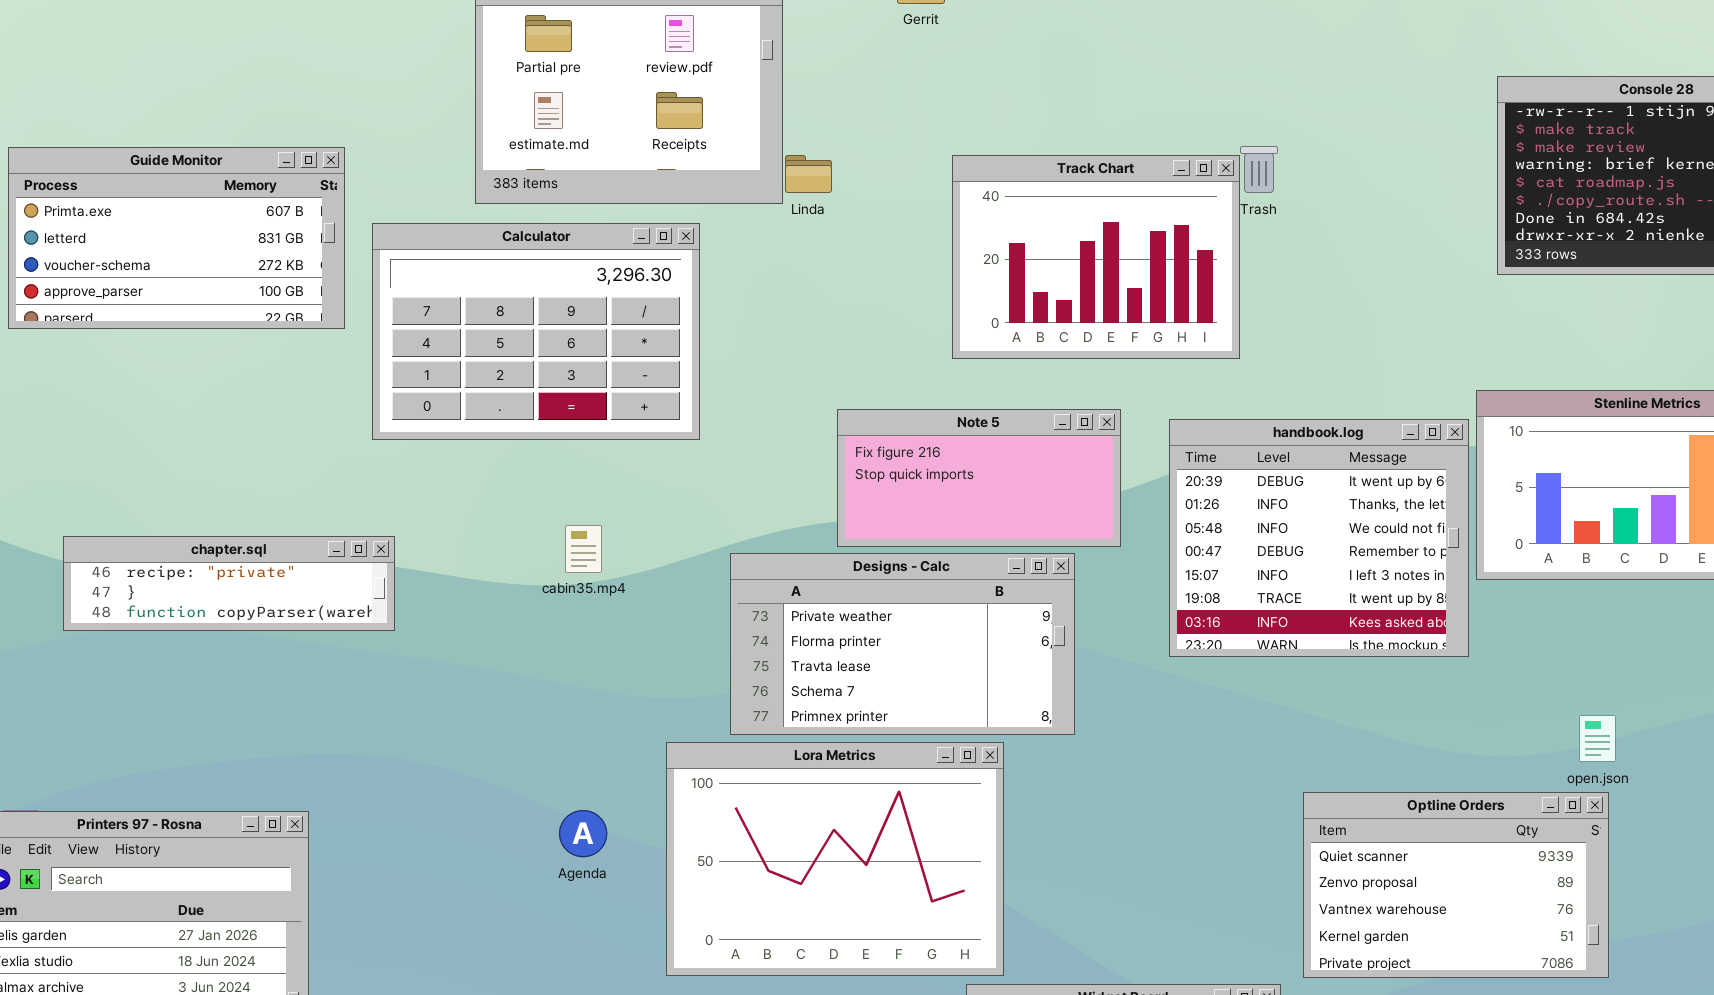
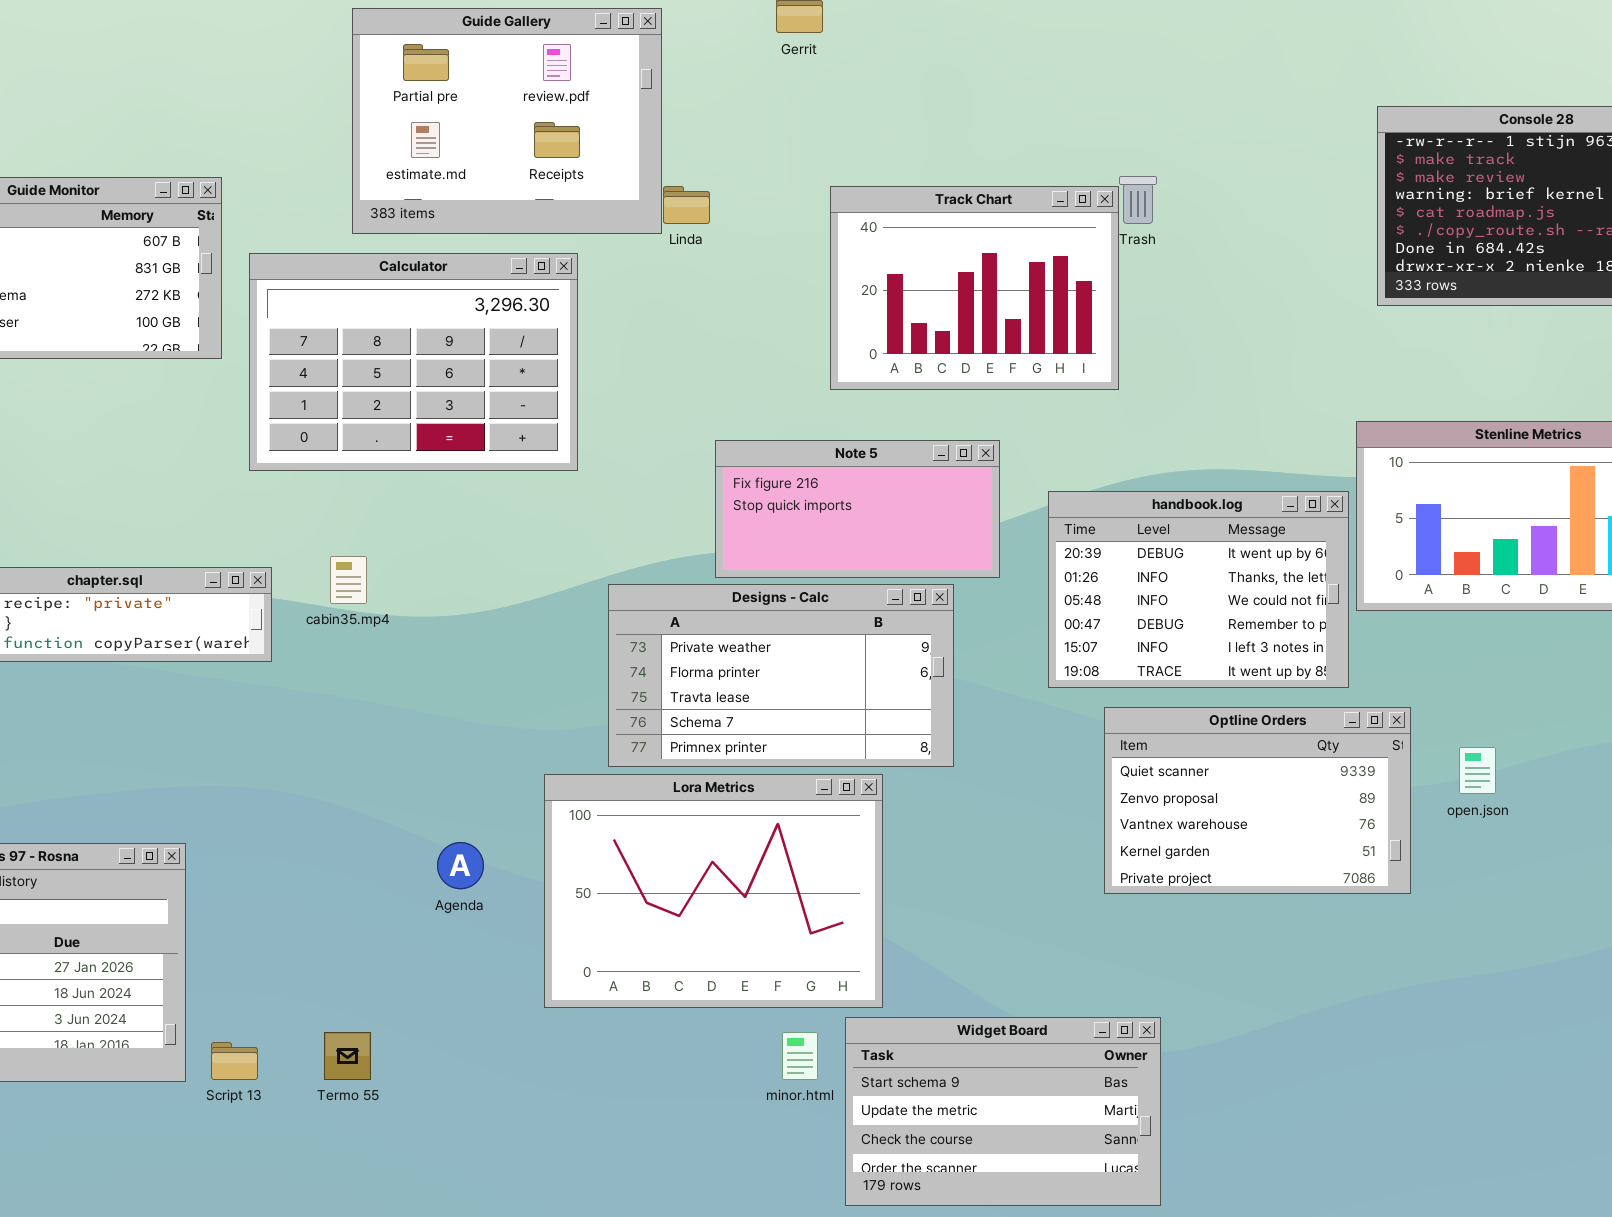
handbook.log: [1169,419,1469,657] -> [1048,491,1349,688], resized
cabin35.mp4: [565,525,602,573] -> [330,556,367,604], moved
Optline Orders: [1303,792,1609,978] -> [1104,707,1411,894], moved

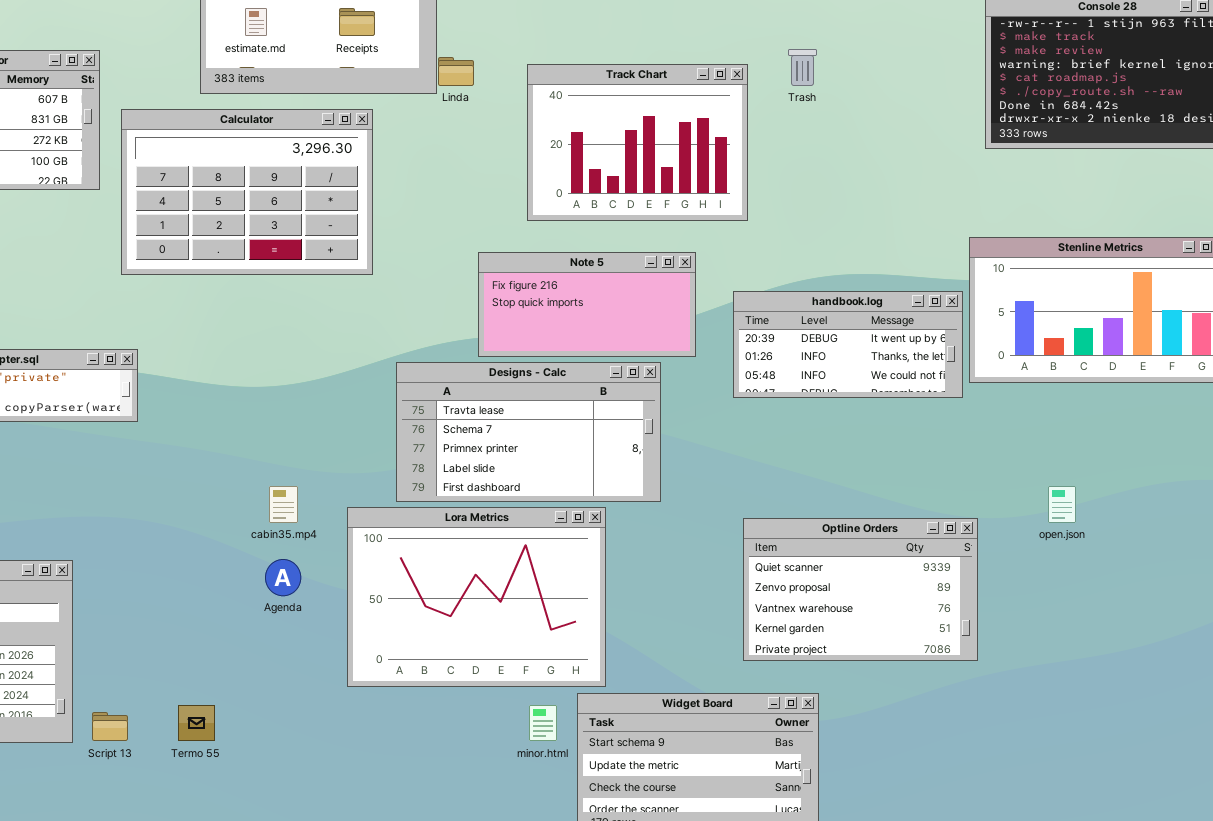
Track Chart: [830,186,1119,390] -> [527,64,748,221], moved
handbook.log: [1048,491,1349,688] -> [733,291,963,398], resized
cabin35.mp4: [330,556,367,604] -> [269,486,298,523], moved
Designs - Calc: [608,584,954,767] -> [396,362,661,502], scrolled down 2 rows
Optline Orders: [1104,707,1411,894] -> [743,518,978,661], moved

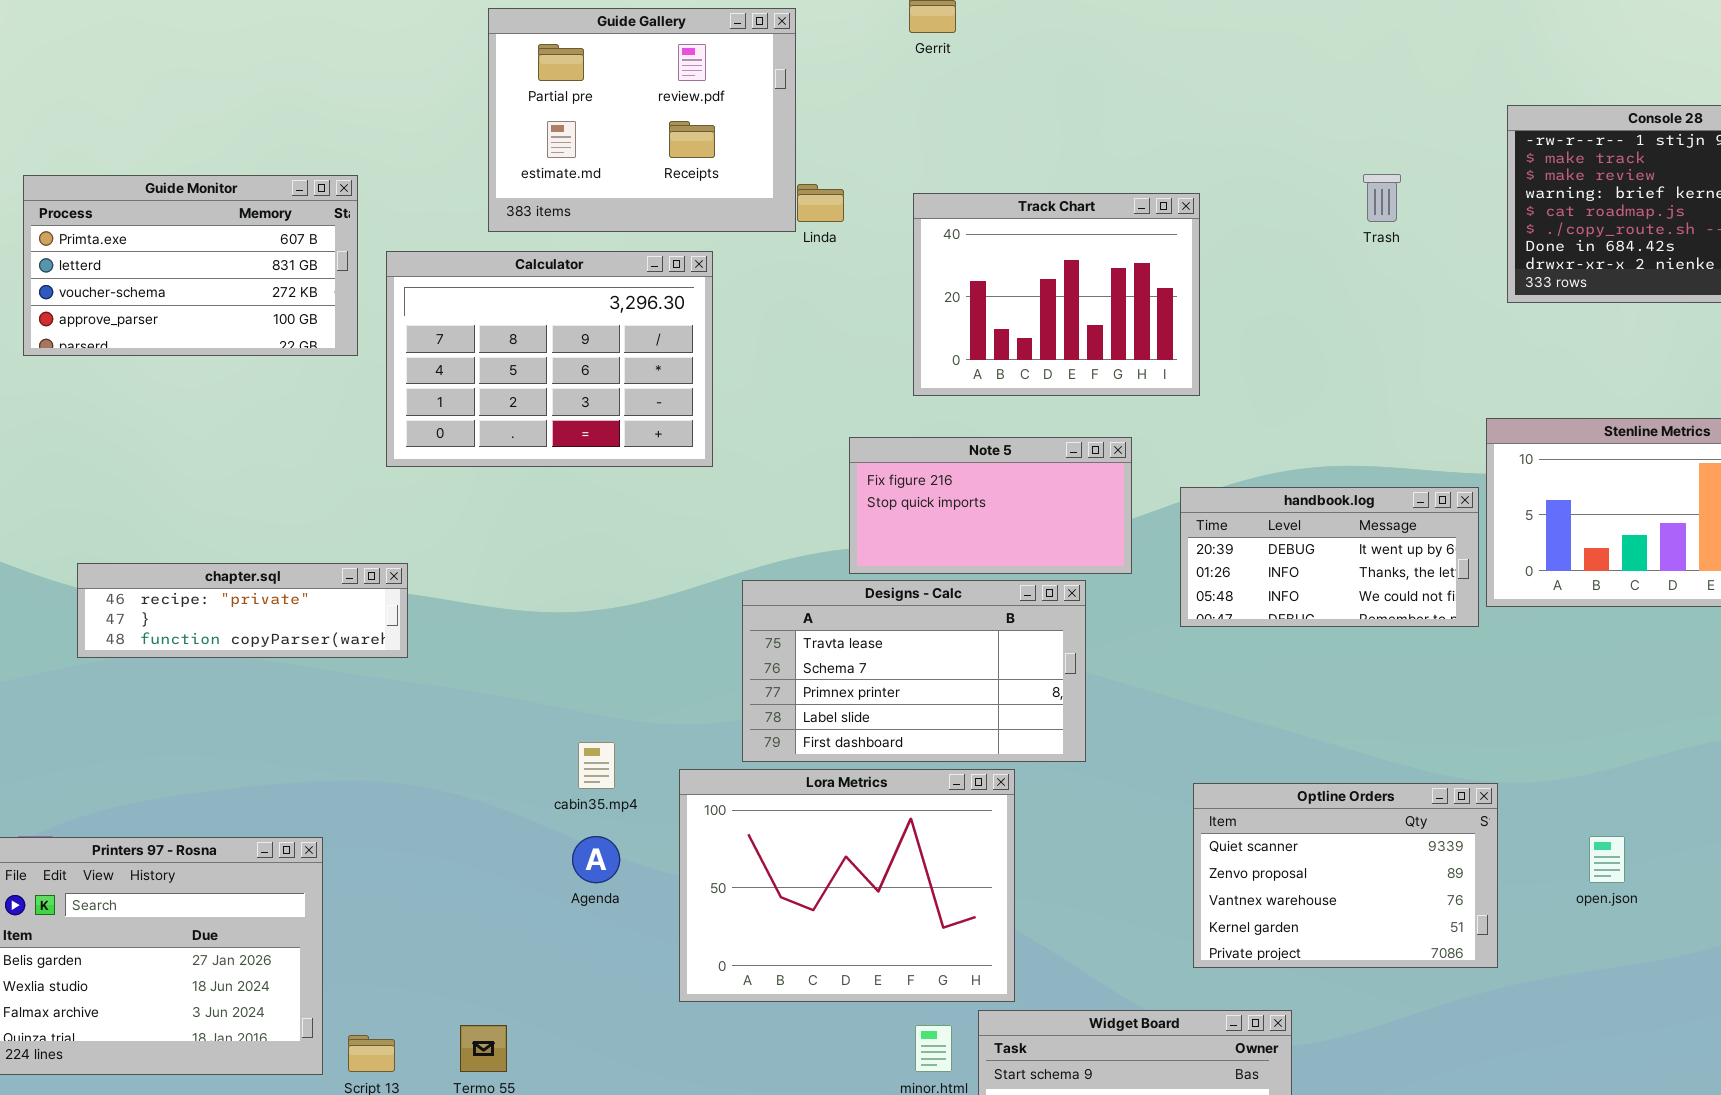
Trash: [788,49,817,86] -> [1363,174,1401,222], moved
open.json: [1048,486,1076,523] -> [1589,836,1625,883], moved

